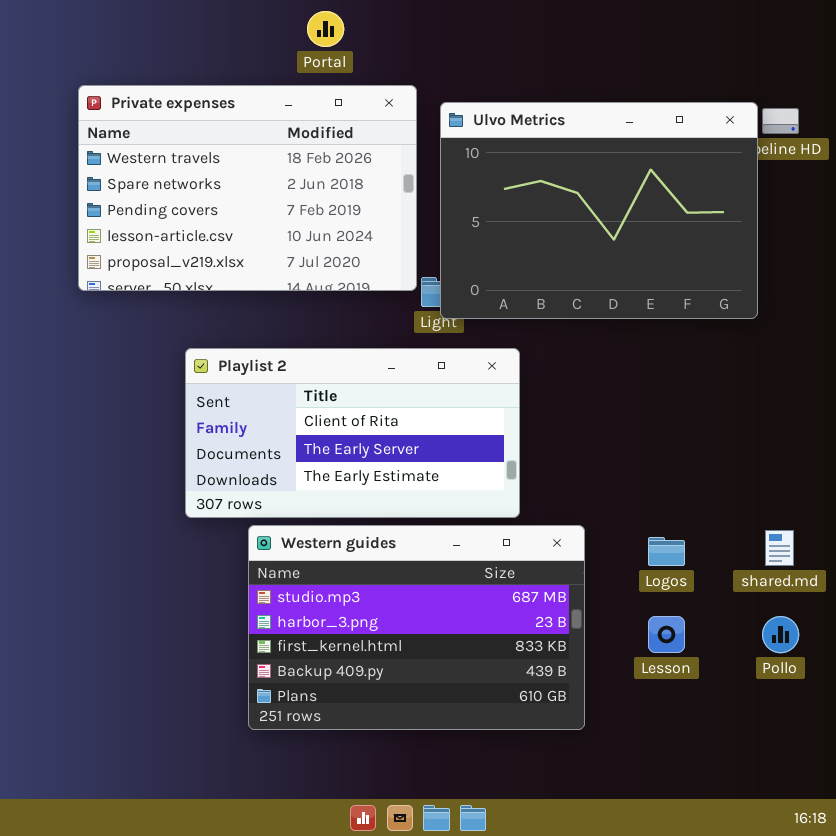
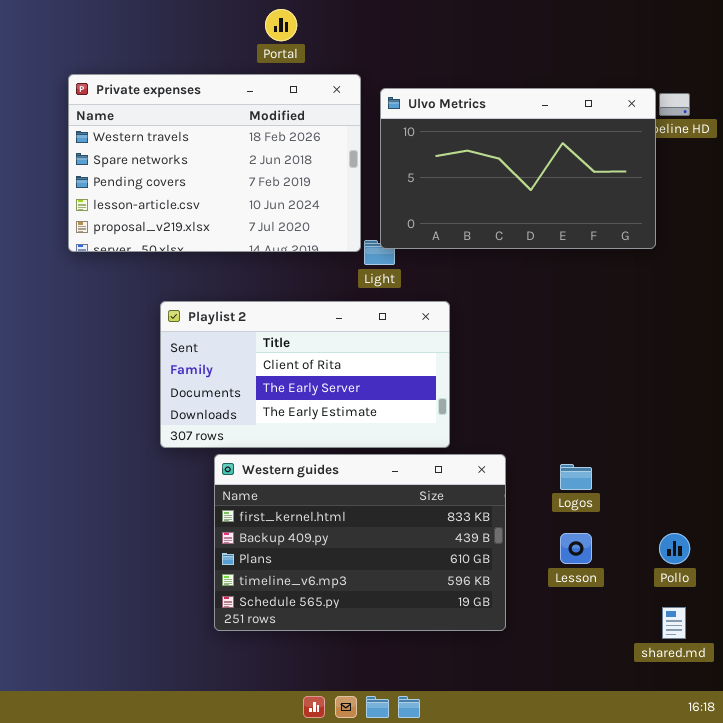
Ulvo Metrics: [440,102,758,319] -> [380,88,656,249], resized
Western guides: [248,525,585,730] -> [214,454,506,631], scrolled down 2 rows
shared.md: [765,530,794,566] -> [662,607,686,639], moved

